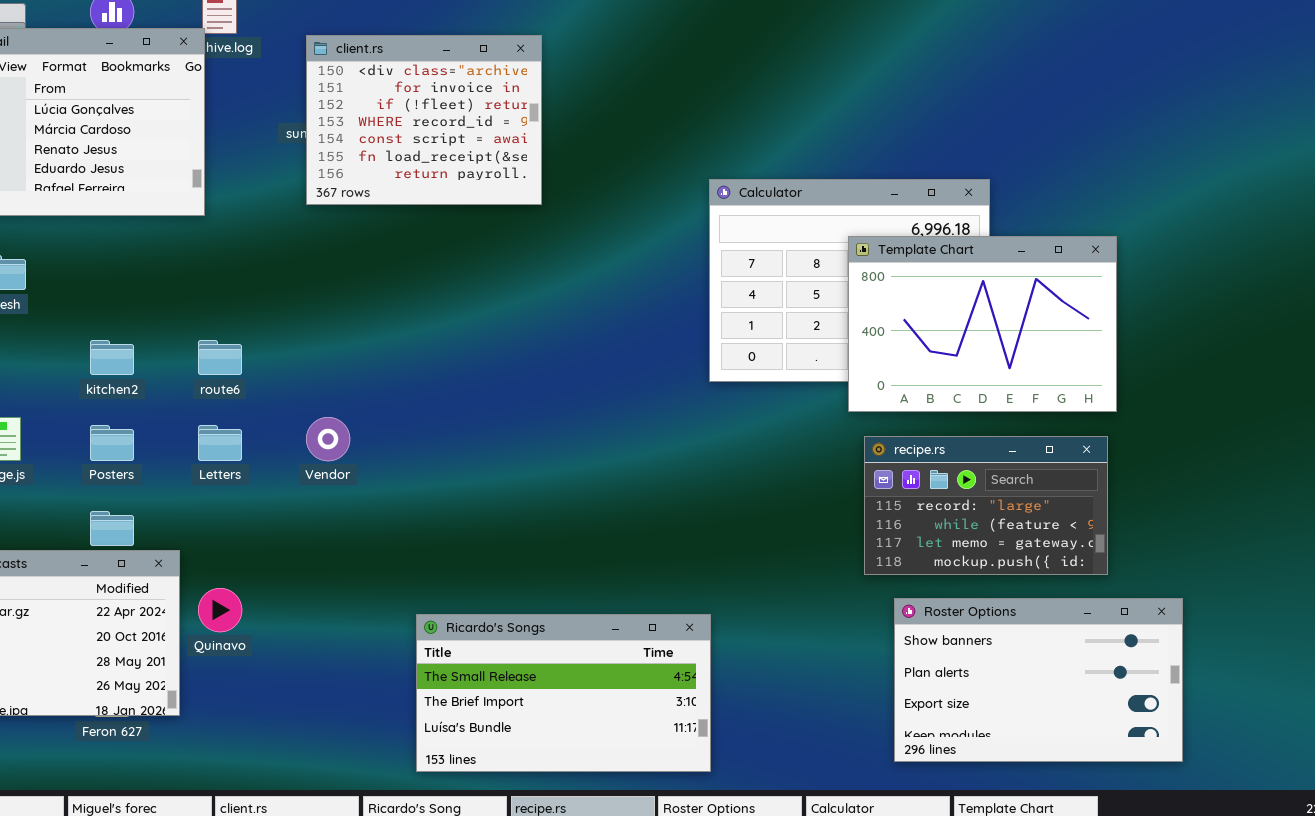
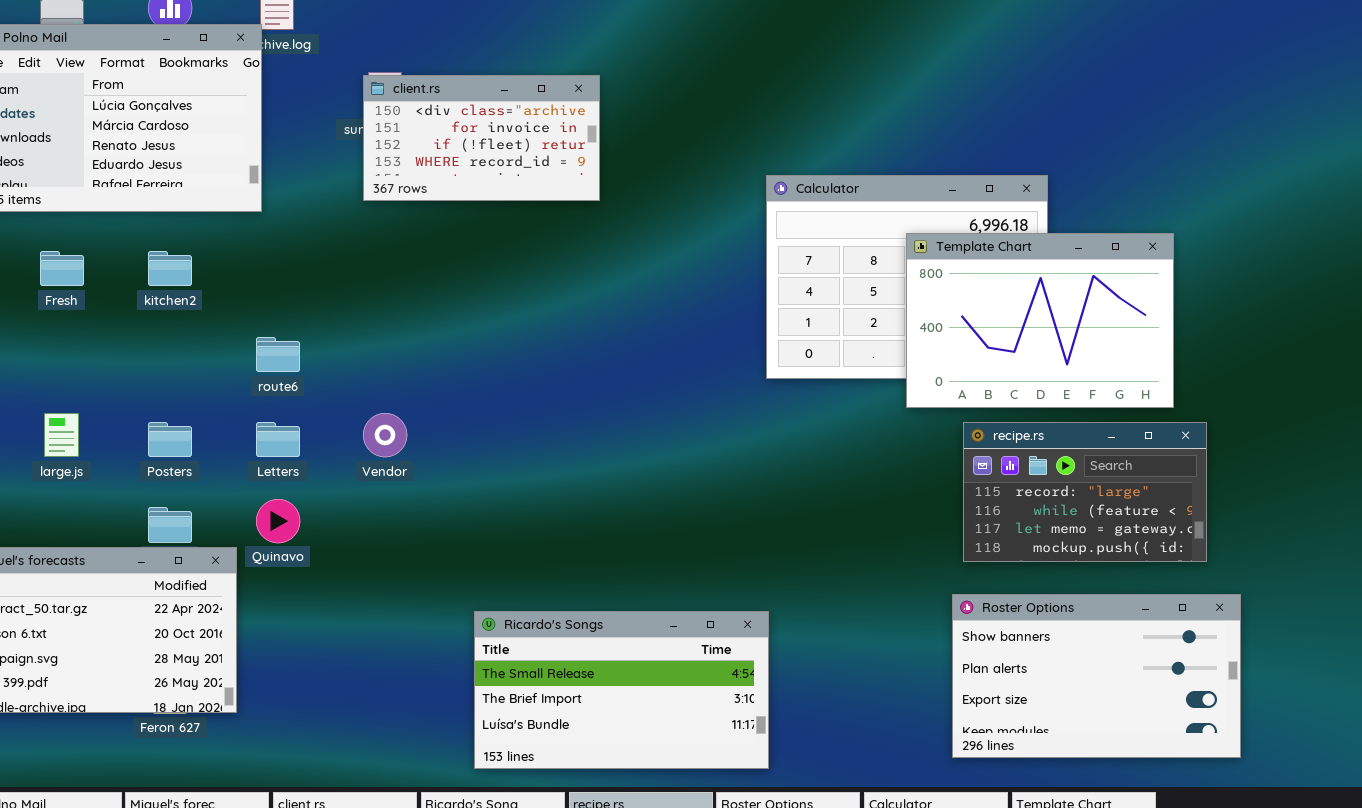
client.rs: [306,35,542,205] -> [363,75,600,201], resized
kitchen2: [90,340,134,375] -> [148,251,192,286], moved
recipe.rs: [864,436,1108,575] -> [963,422,1207,562], moved
Quinavo: [198,588,242,632] -> [256,499,300,543], moved

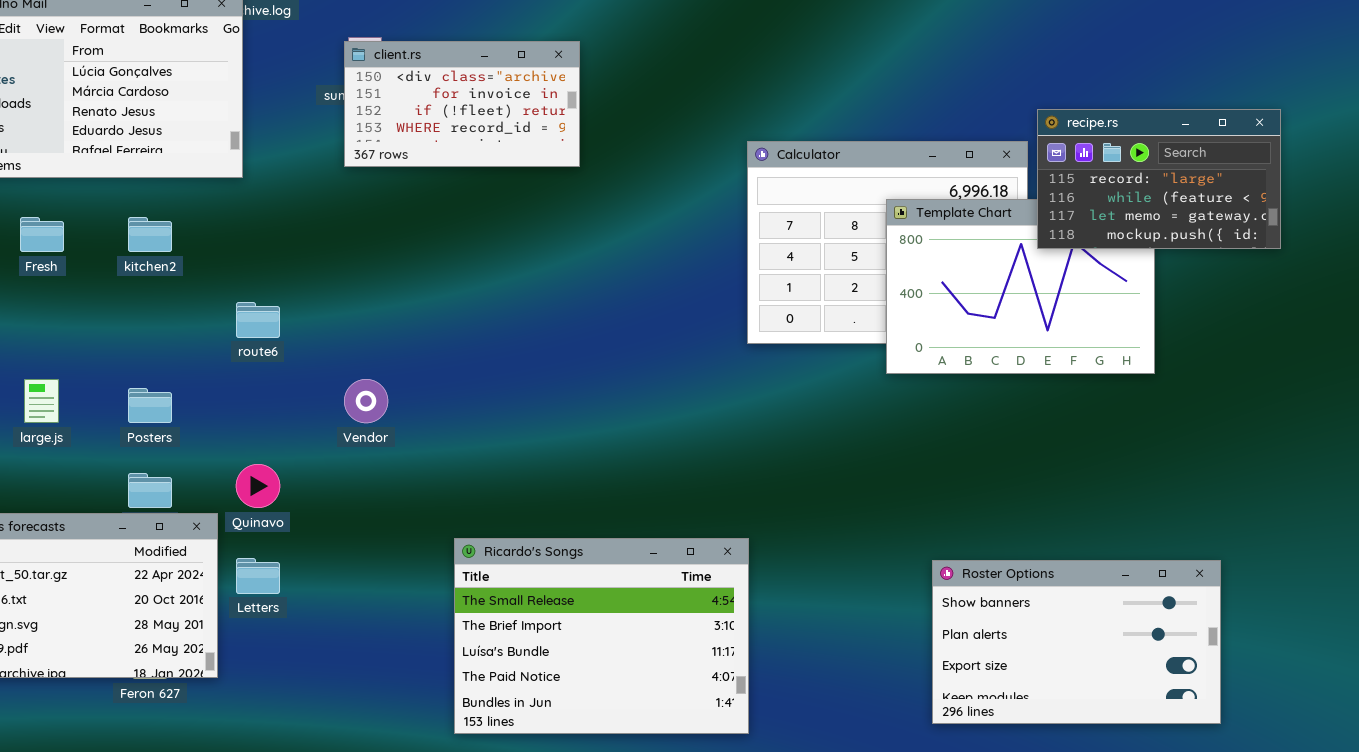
Letters: [256,422,300,457] -> [236,558,280,594], moved
recipe.rs: [963,422,1207,562] -> [1037,109,1281,249], moved
Ricardo's Songs: [474,611,769,769] -> [454,538,749,734], resized

